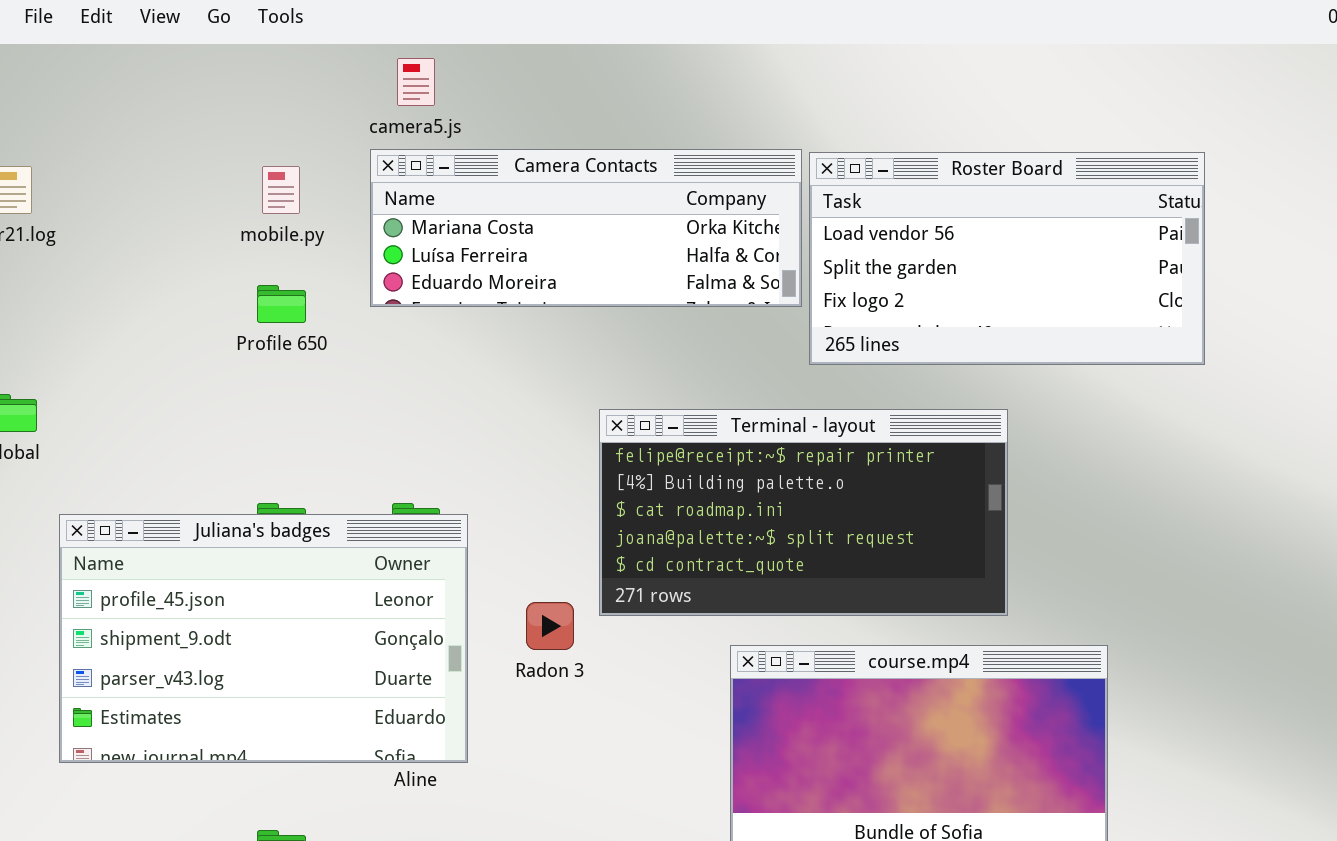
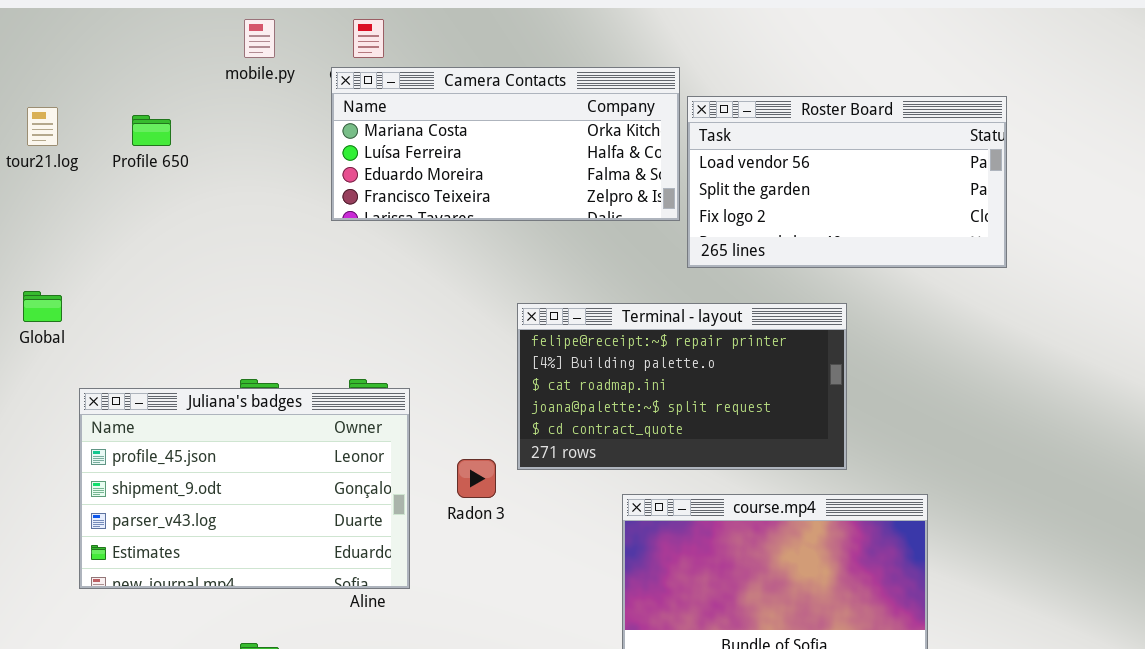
Camera Contacts: [370,149,802,307] -> [331,67,680,221], resized
mobile.py: [262,166,300,214] -> [244,19,275,58], moved
Profile 650: [257,285,306,323] -> [132,115,171,146], moved

